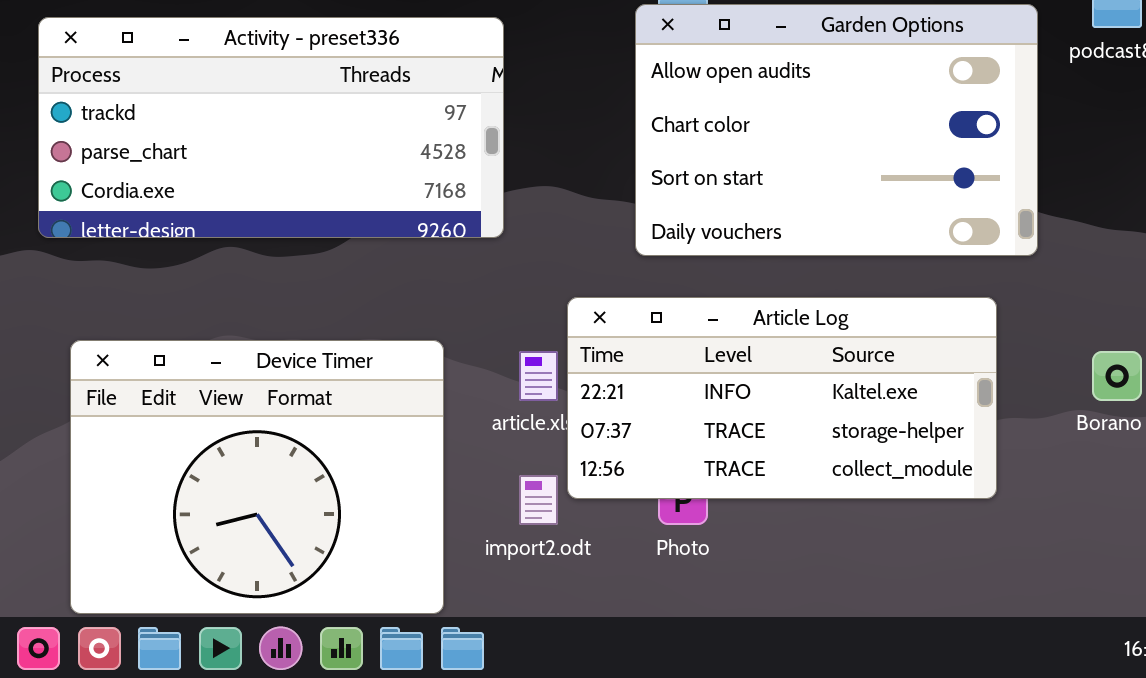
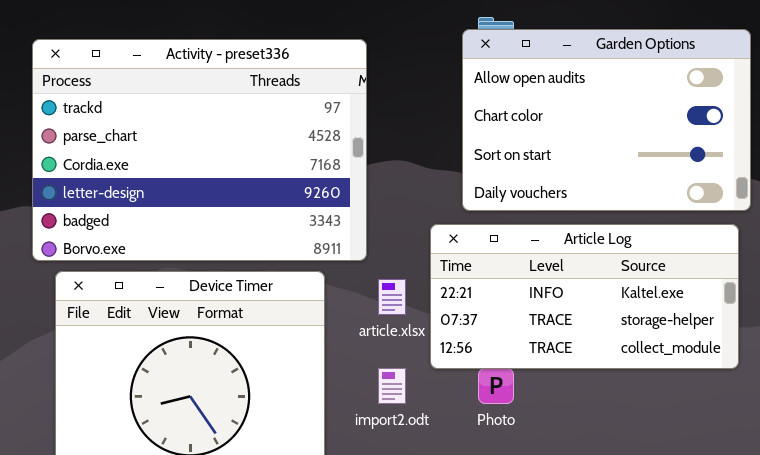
Activity - preset336: [38,17,504,238] -> [32,39,367,261], resized
Article Log: [567,297,997,499] -> [430,224,739,369], moved

